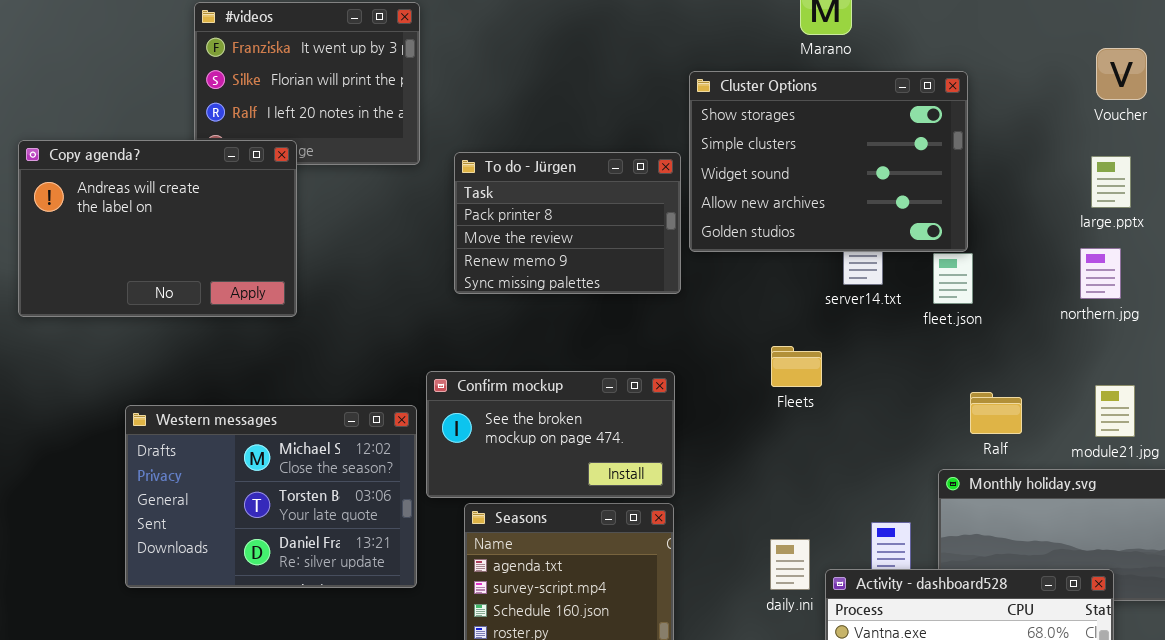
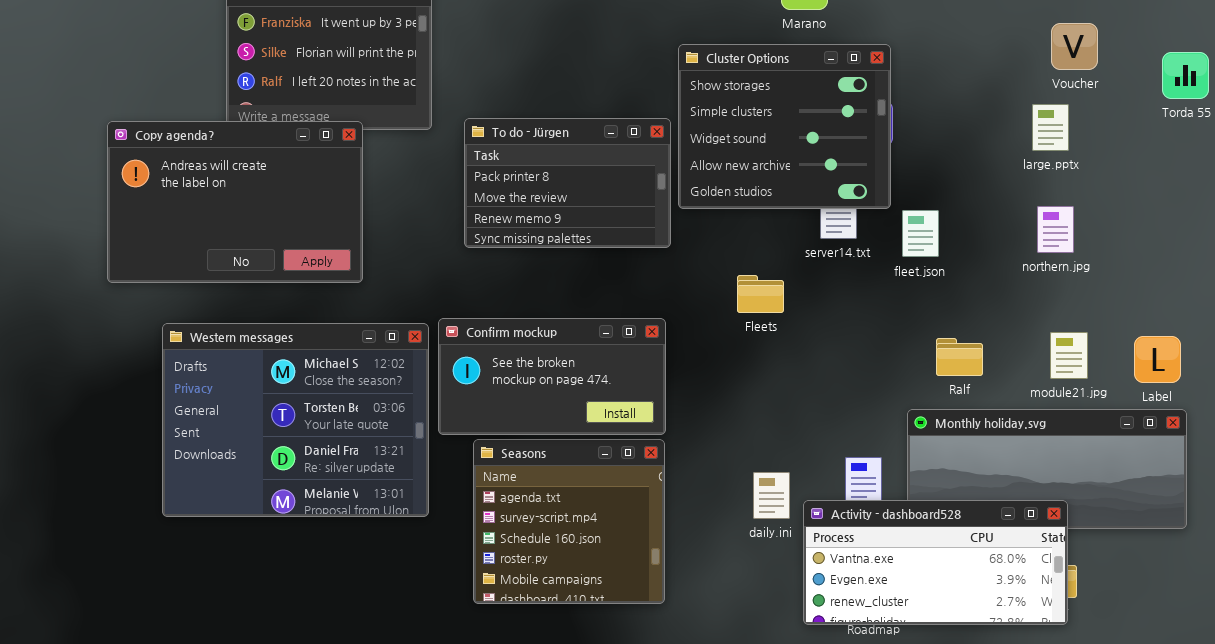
Cluster Options: [689,71,968,252] -> [678,44,891,209], resized
Copy agenda?: [18,140,297,317] -> [107,121,363,283], moved
large.pptx: [1091,156,1131,208] -> [1032,104,1069,151], moved
Fleets: [771,346,822,387] -> [737,275,784,313], moved
Western messages: [125,405,417,588] -> [162,323,429,517], resized

